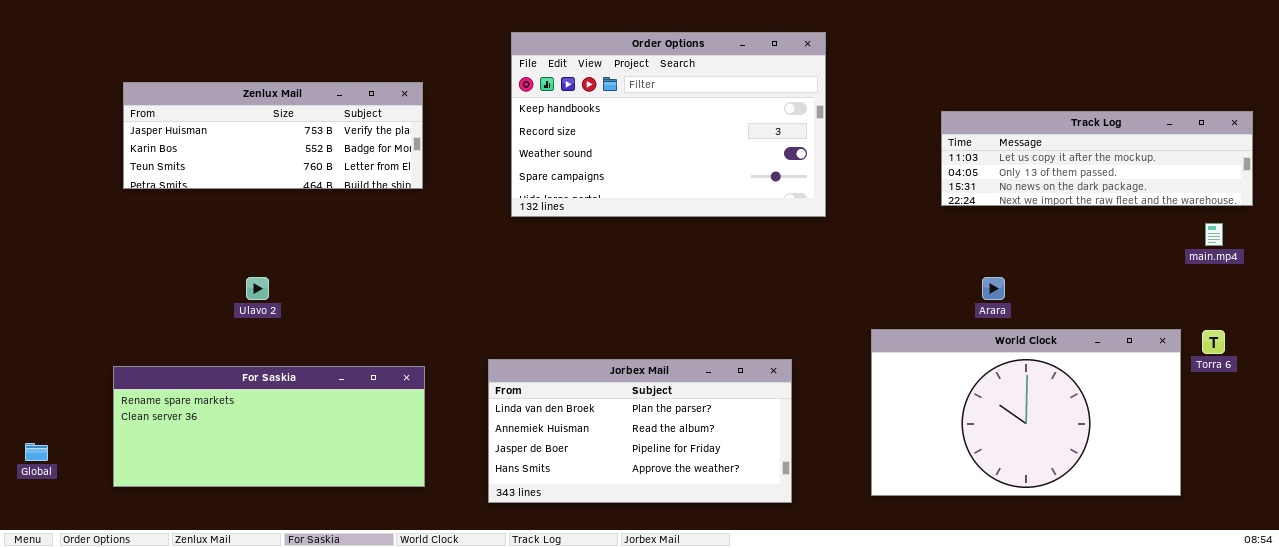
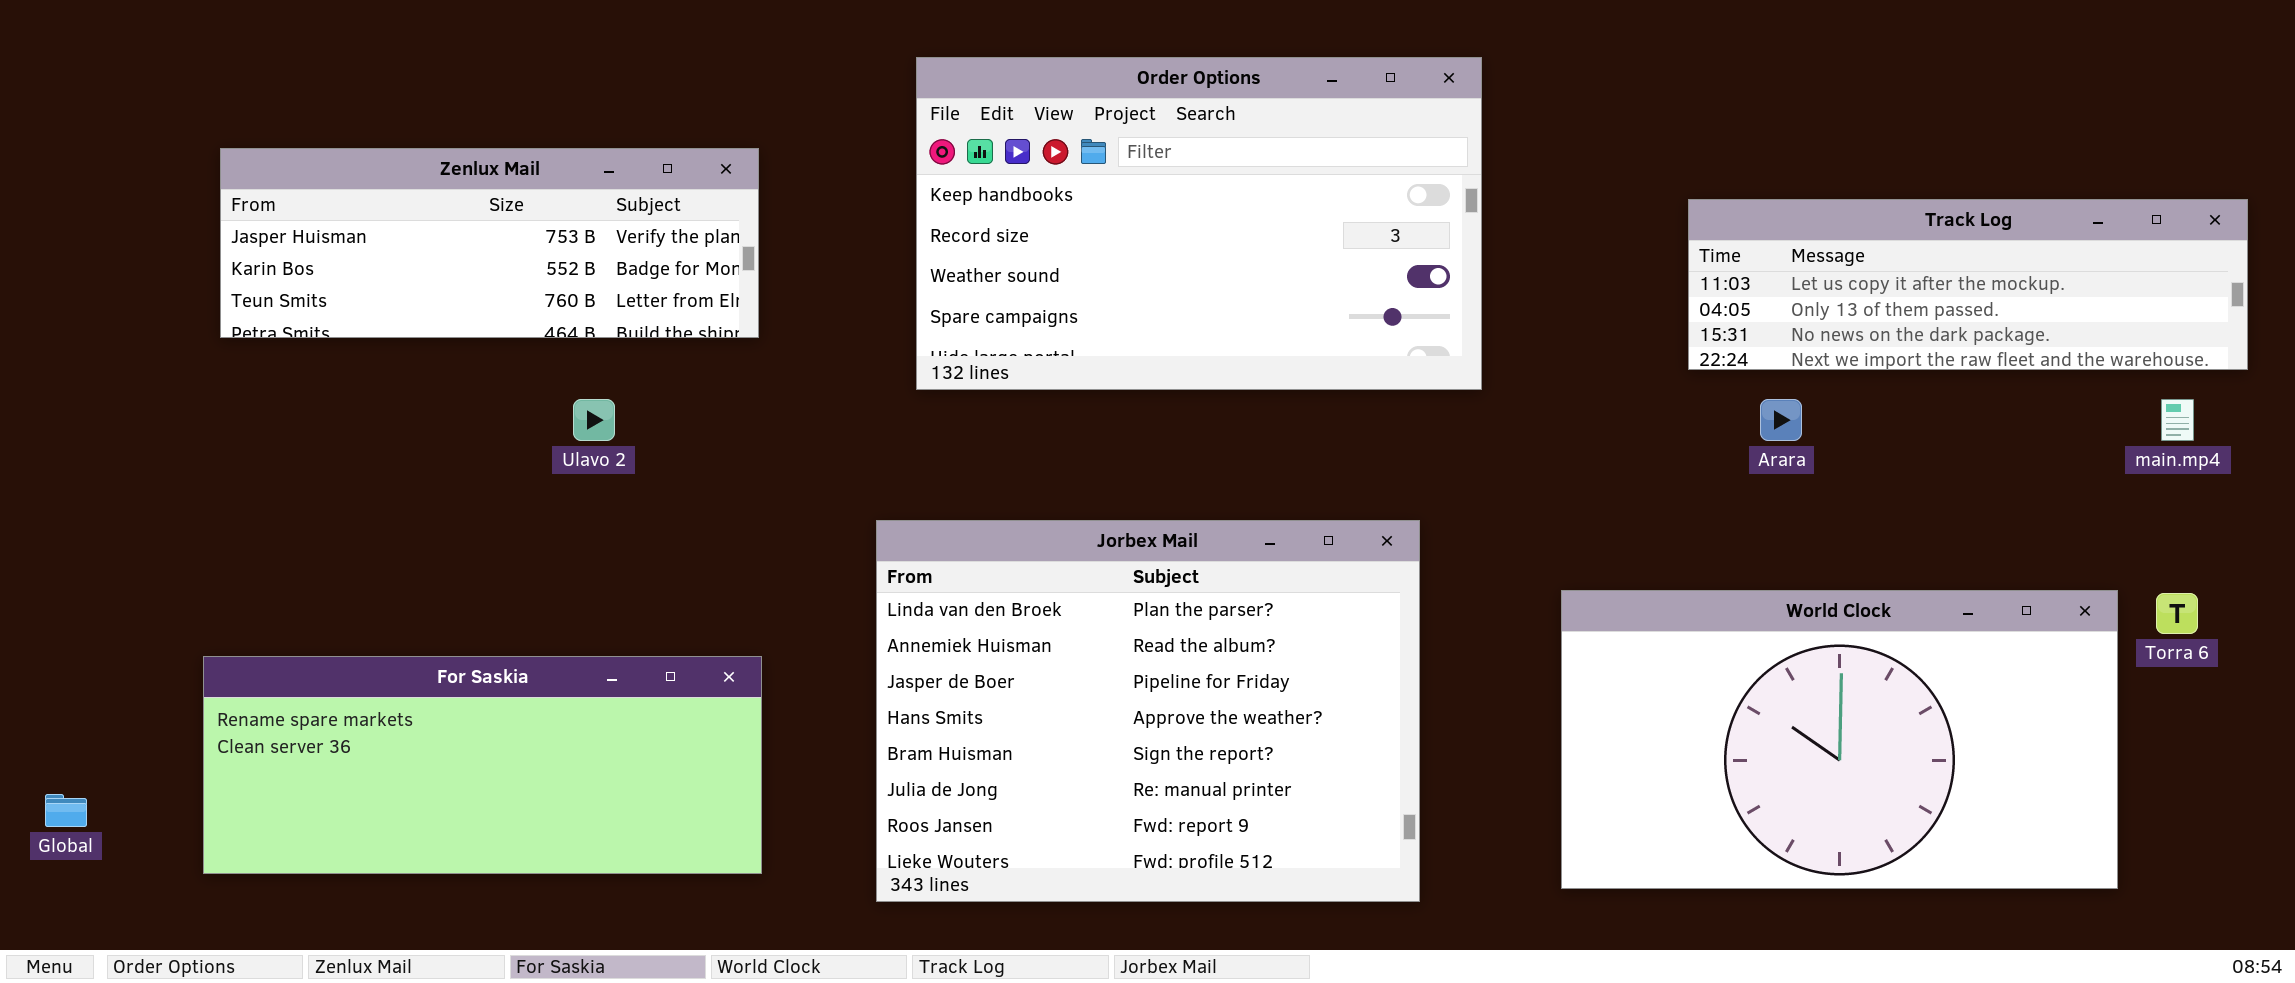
Ulavo 2: [246,277,269,300] -> [573,399,615,441], moved
Arara: [982,277,1005,300] -> [1760,399,1802,441], moved
Jorbex Mail: [488,359,792,503] -> [876,520,1420,902], resized

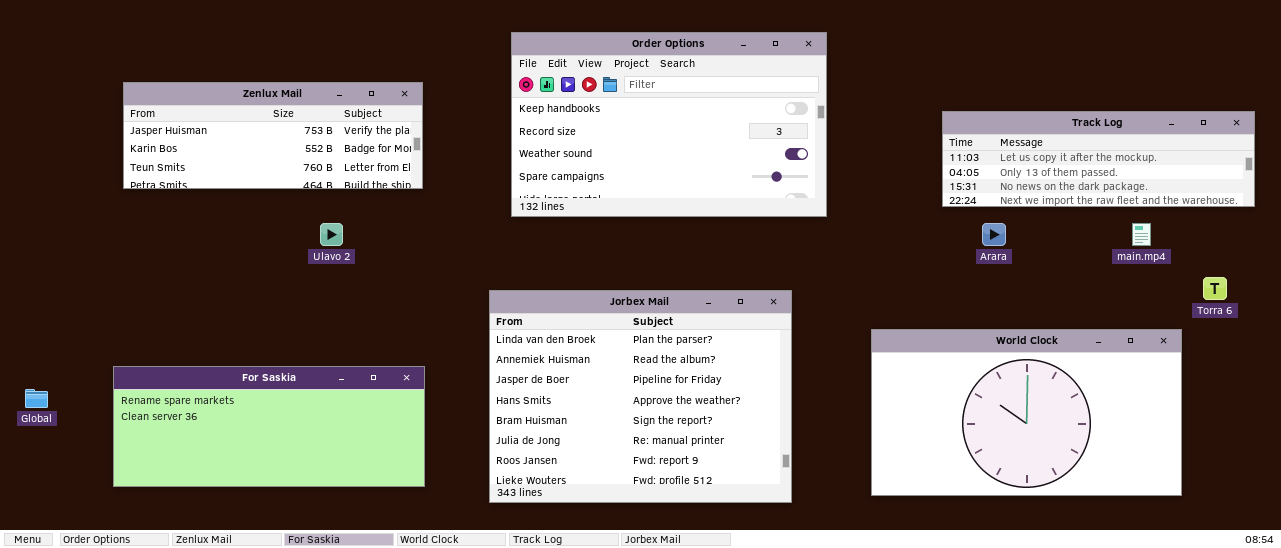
main.mp4: [2161,399,2194,441] -> [1132,223,1151,246], moved
Torra 6: [2156,593,2198,634] -> [1203,277,1227,300], moved
Global: [45,794,87,827] -> [25,389,48,408], moved

